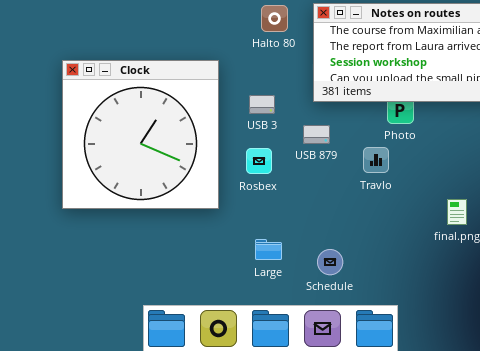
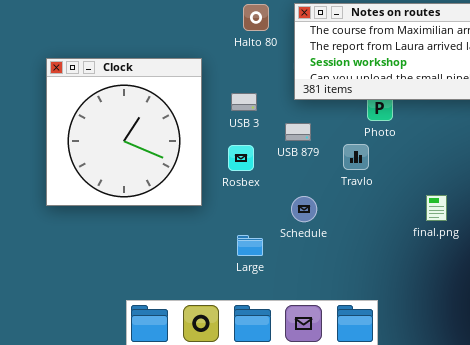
Schedule: [317,249,343,275] -> [291,196,317,222], moved

